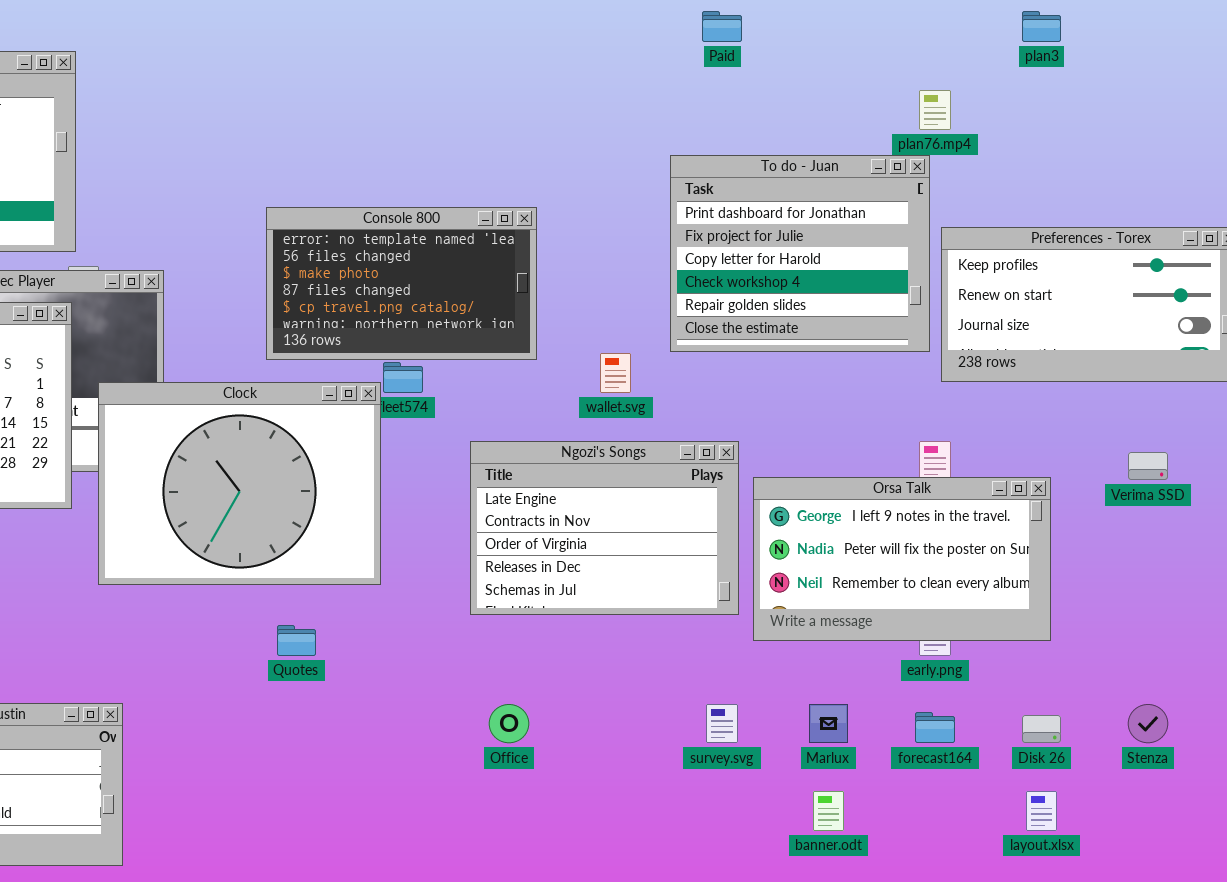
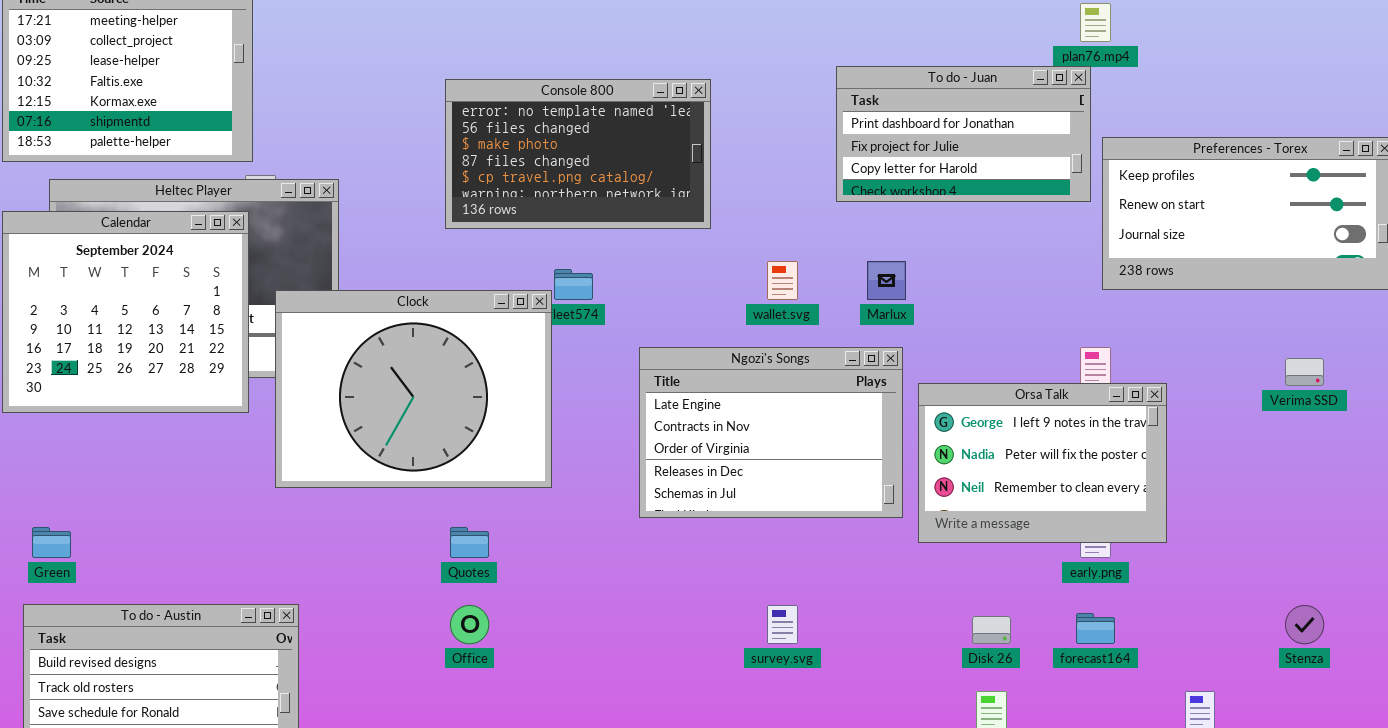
To do - Juan: [670,155,930,352] -> [836,66,1091,202], resized
Console 800: [266,207,537,360] -> [445,79,711,229], moved
Orsa Talk: [753,477,1051,641] -> [918,383,1167,543], resized
Office: [489,704,529,743] -> [450,605,489,644], moved
survey.svg: [706,704,738,743] -> [767,605,798,644], moved
Marlux: [809,704,848,743] -> [867,261,906,300], moved
Disk 26: [1022,715,1061,743] -> [972,616,1011,644], moved

